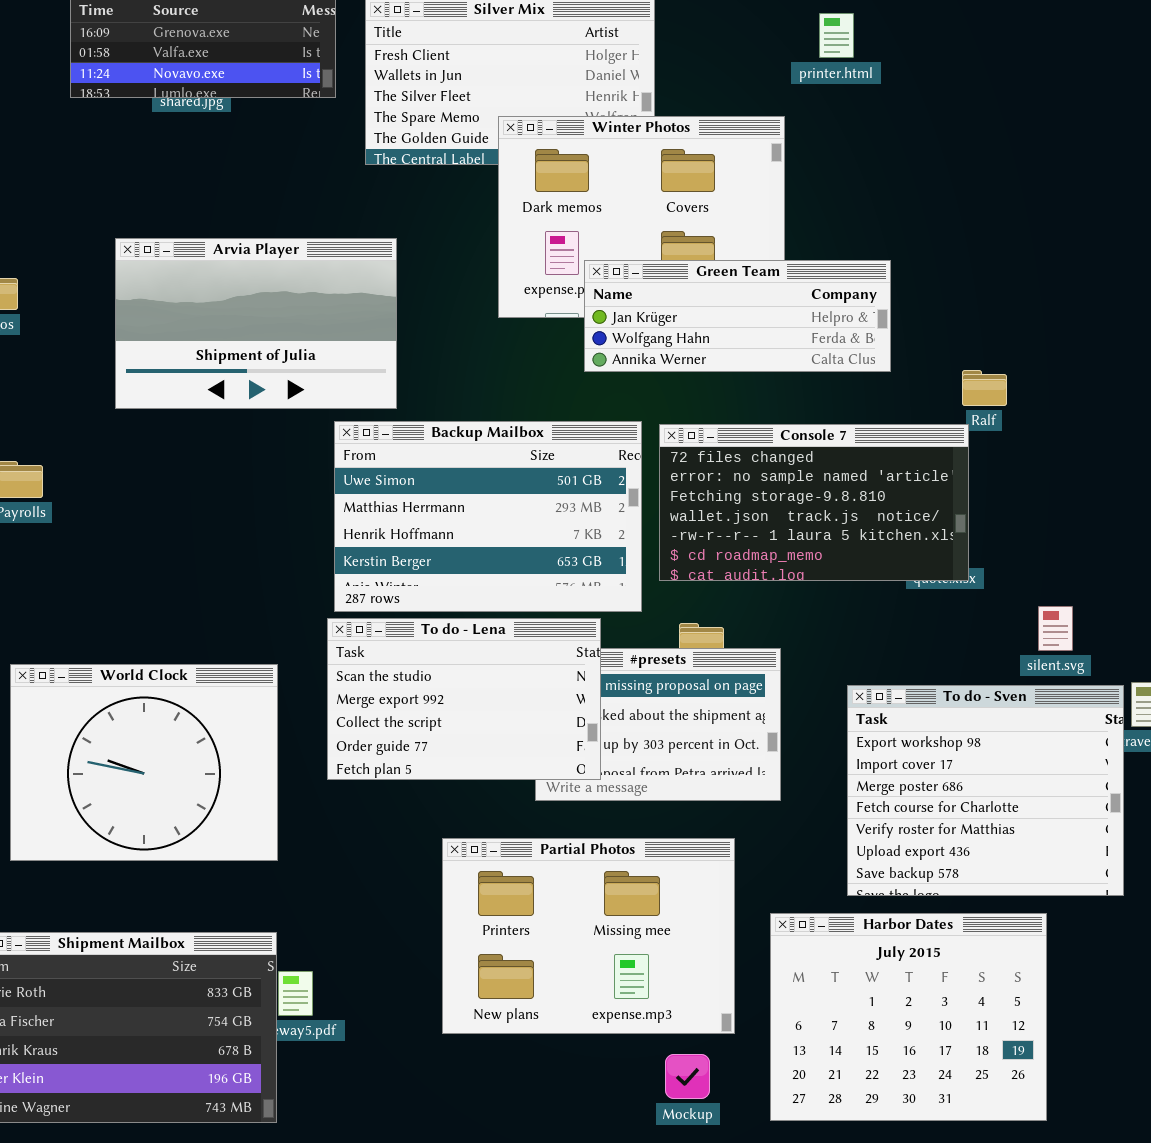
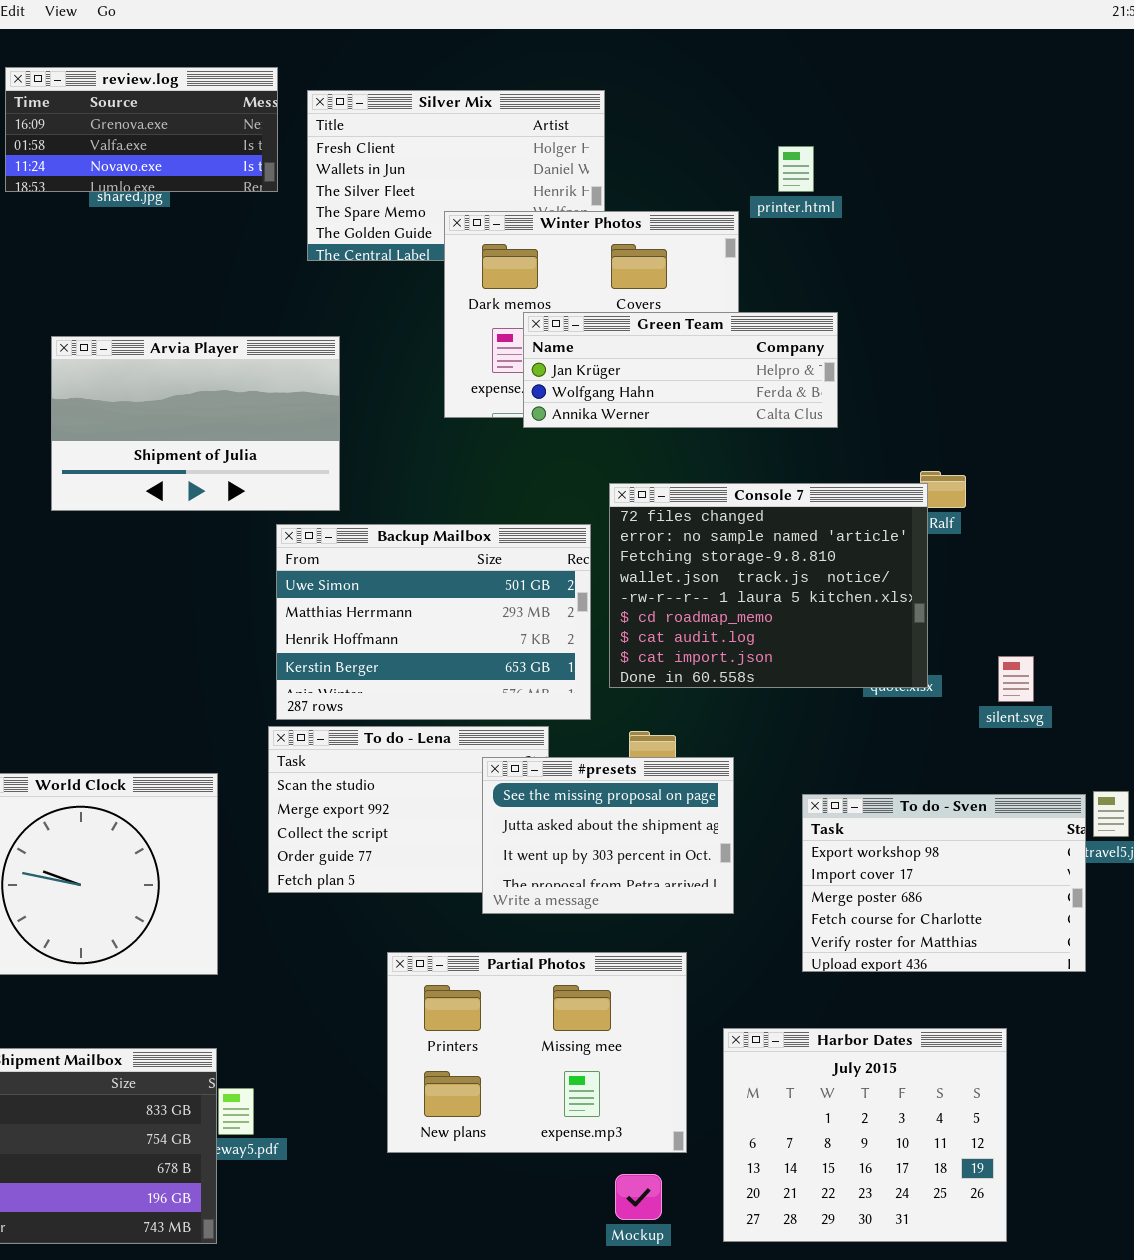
printer.html: [819,13,854,58] -> [778,146,814,192], moved
Green Team: [584,260,891,372] -> [523,312,838,428], moved
Console 7: [659,424,969,581] -> [609,483,928,688], resized
silent.svg: [1038,606,1073,651] -> [998,656,1034,702], moved
#presets: [535,648,781,801] -> [482,757,734,914], raised
To do - Sven: [847,685,1124,896] -> [802,794,1086,972], resized

